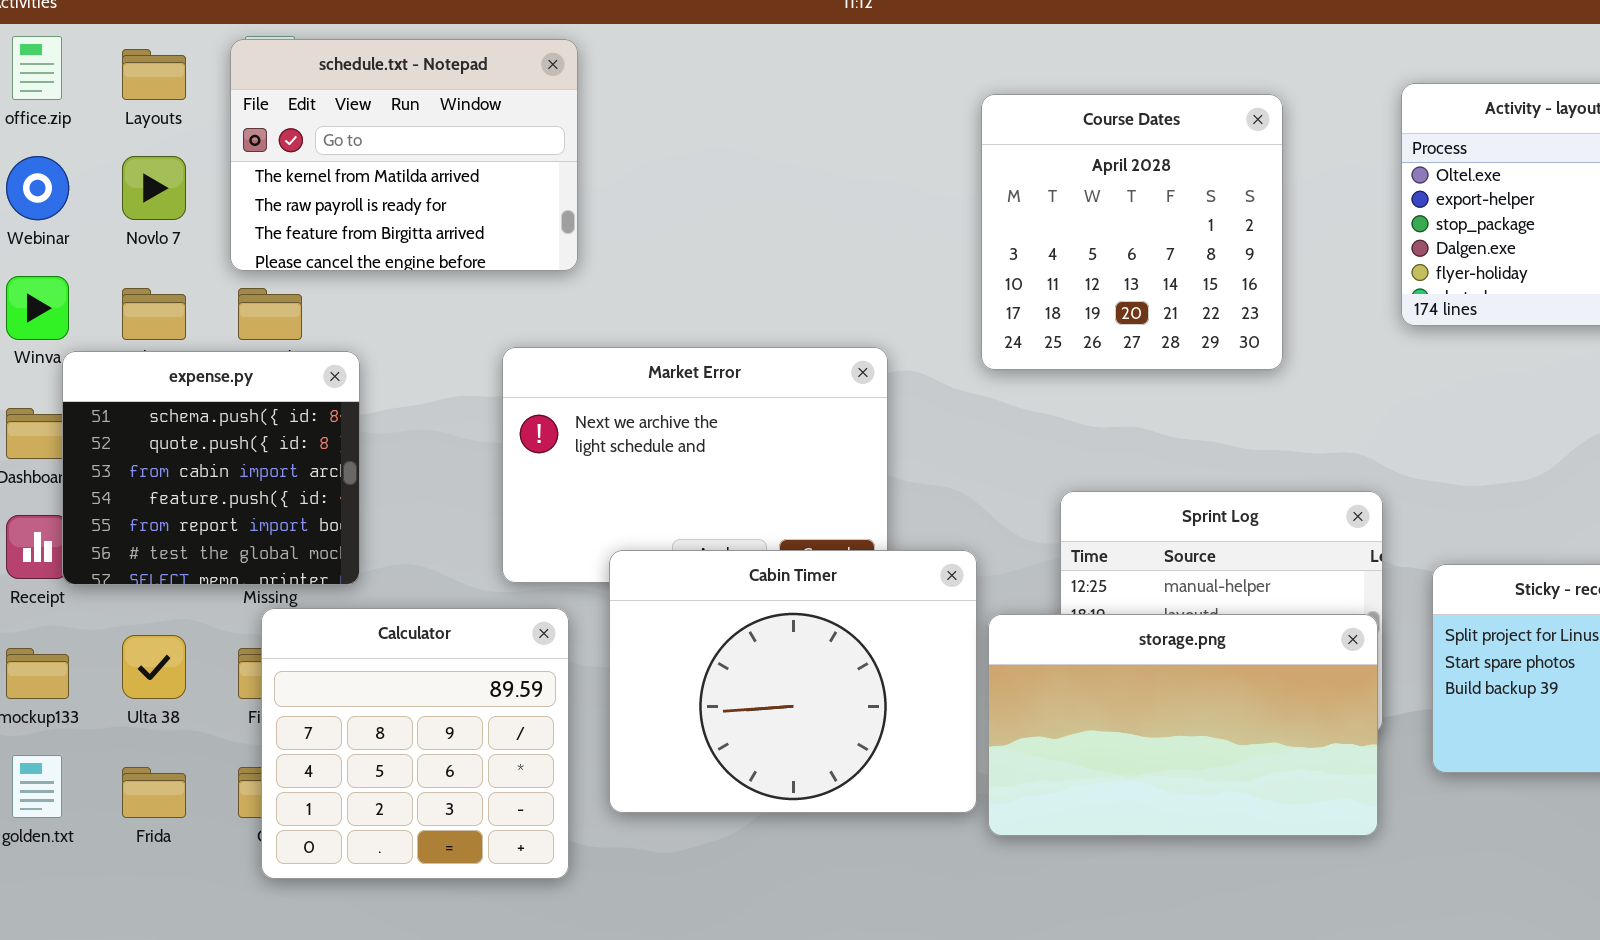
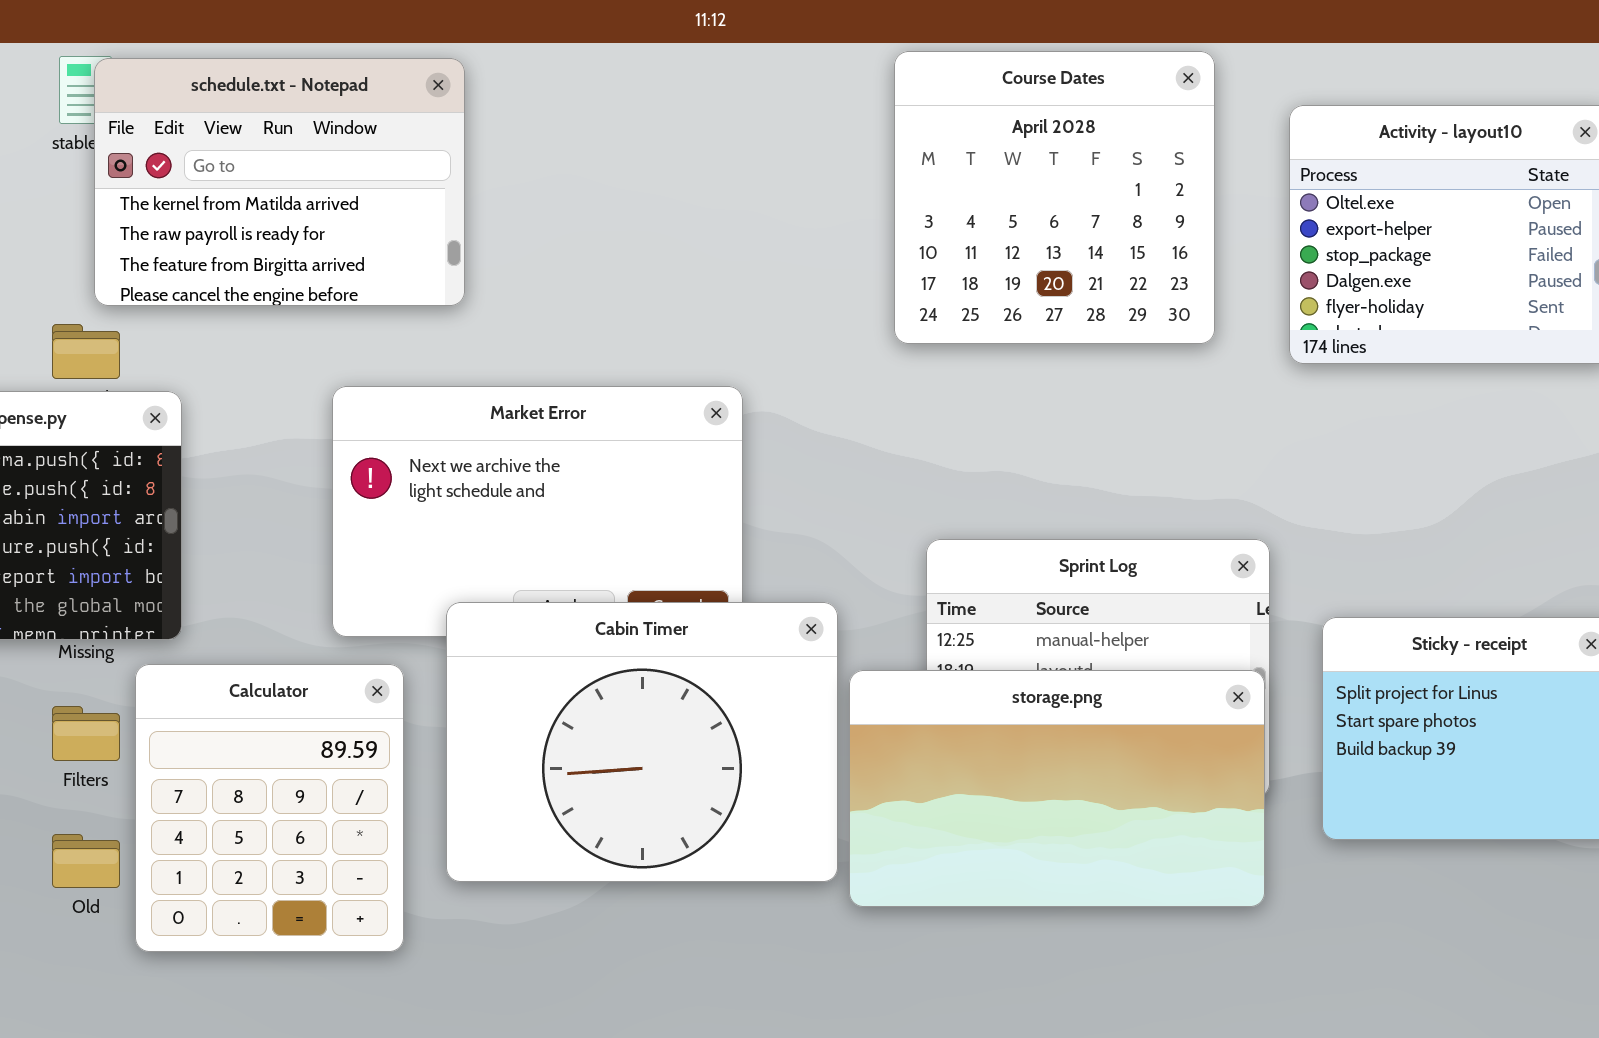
schedule.txt - Notepad: [230,39,578,271] -> [94,58,465,306], moved
Course Dates: [981,94,1283,370] -> [894,51,1215,344], moved
Calculator: [261,608,569,879] -> [135,664,404,952], resized

